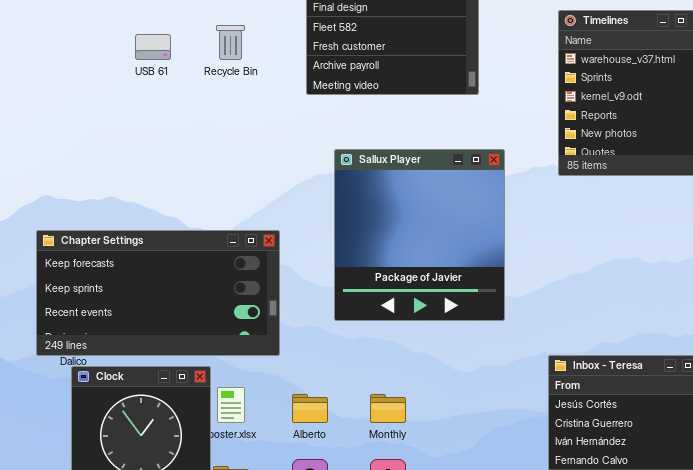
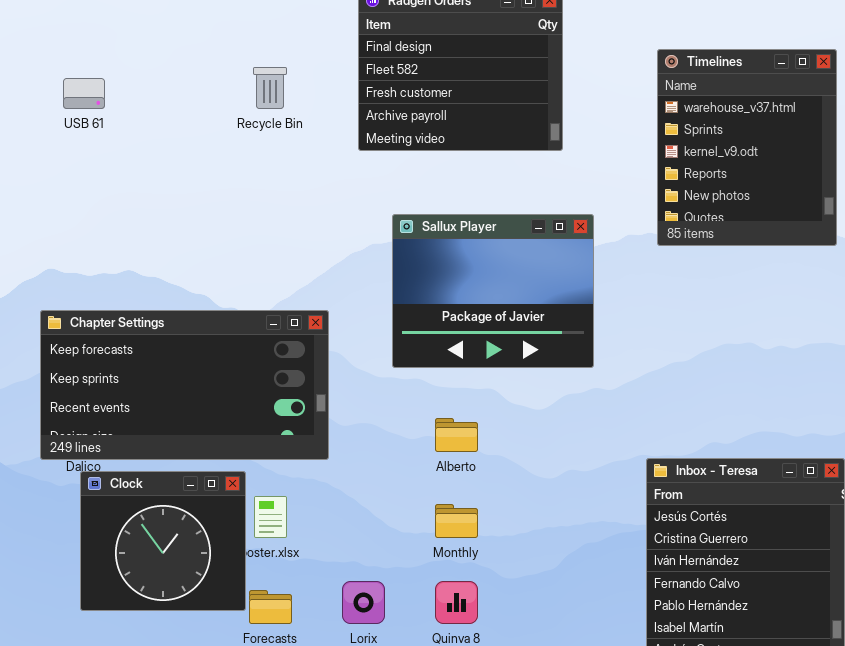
USB 61: [135,34,171,60] -> [63,78,105,109], moved
Sallux Player: [334,149,505,321] -> [392,214,594,368], resized
Alberto: [292,394,328,423] -> [435,418,478,452], moved

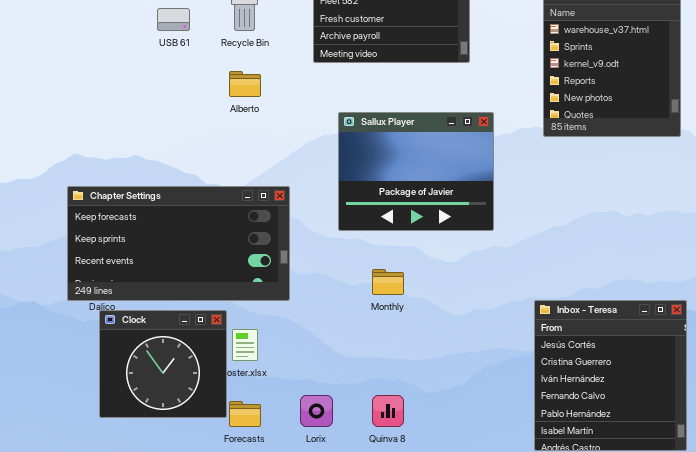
USB 61: [63,78,105,109] -> [157,8,190,31], moved
Alberto: [435,418,478,452] -> [229,71,261,97], moved
Monthly: [435,504,478,538] -> [372,269,404,295], moved

